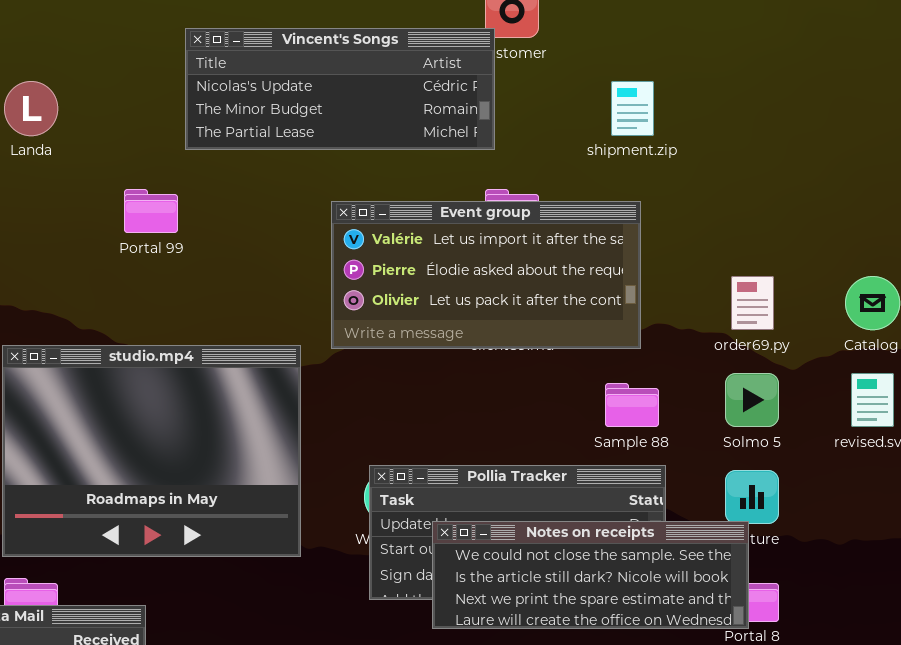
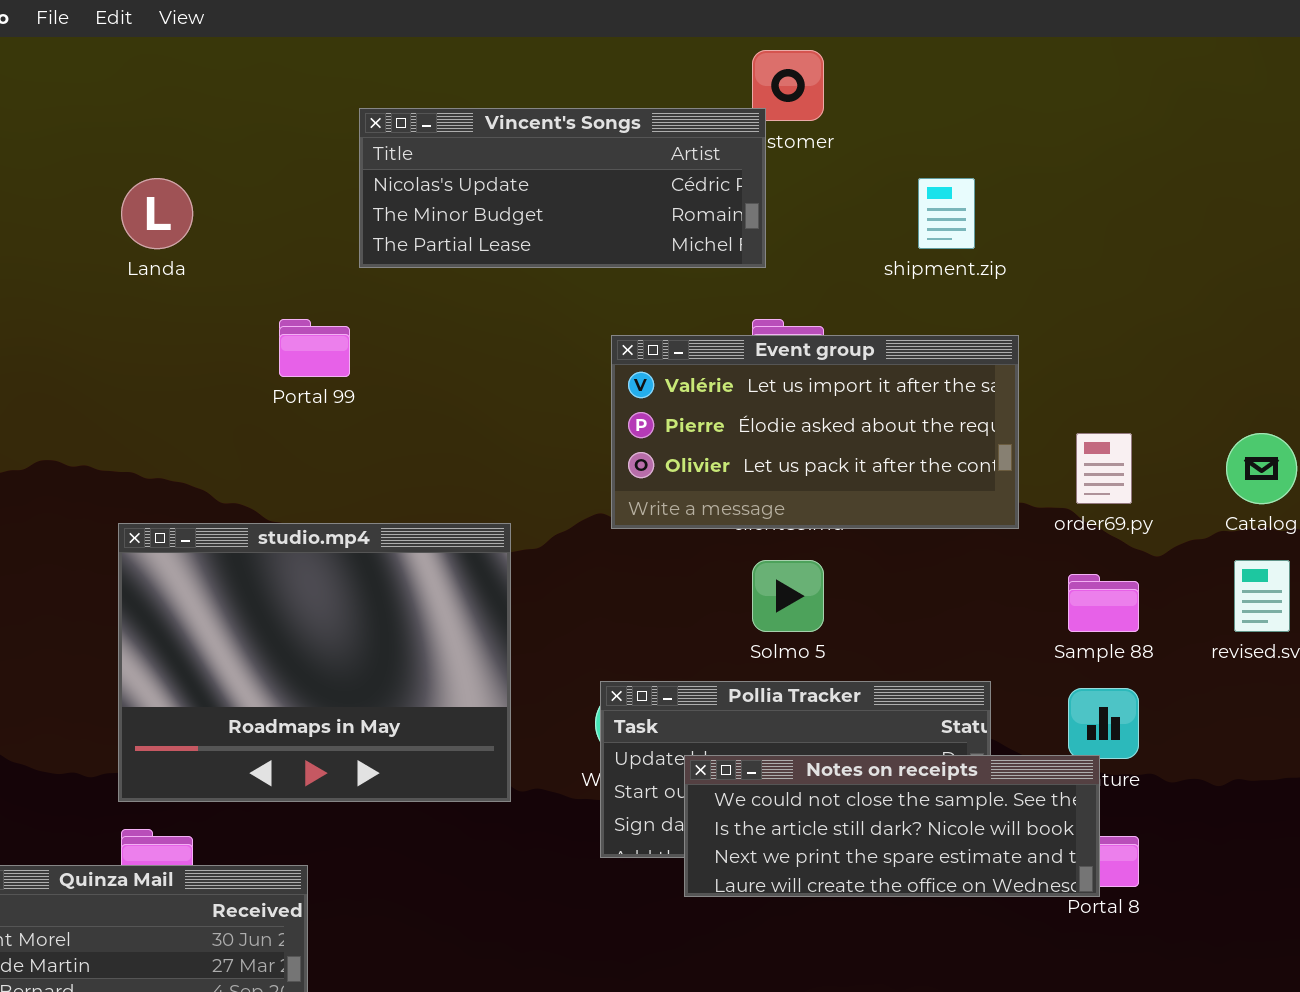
Event group: [331,201,641,349] -> [611,335,1019,529], moved
Solmo 5: [725,373,779,427] -> [752,560,824,632], moved
Sample 88: [605,383,659,427] -> [1068,574,1139,632], moved

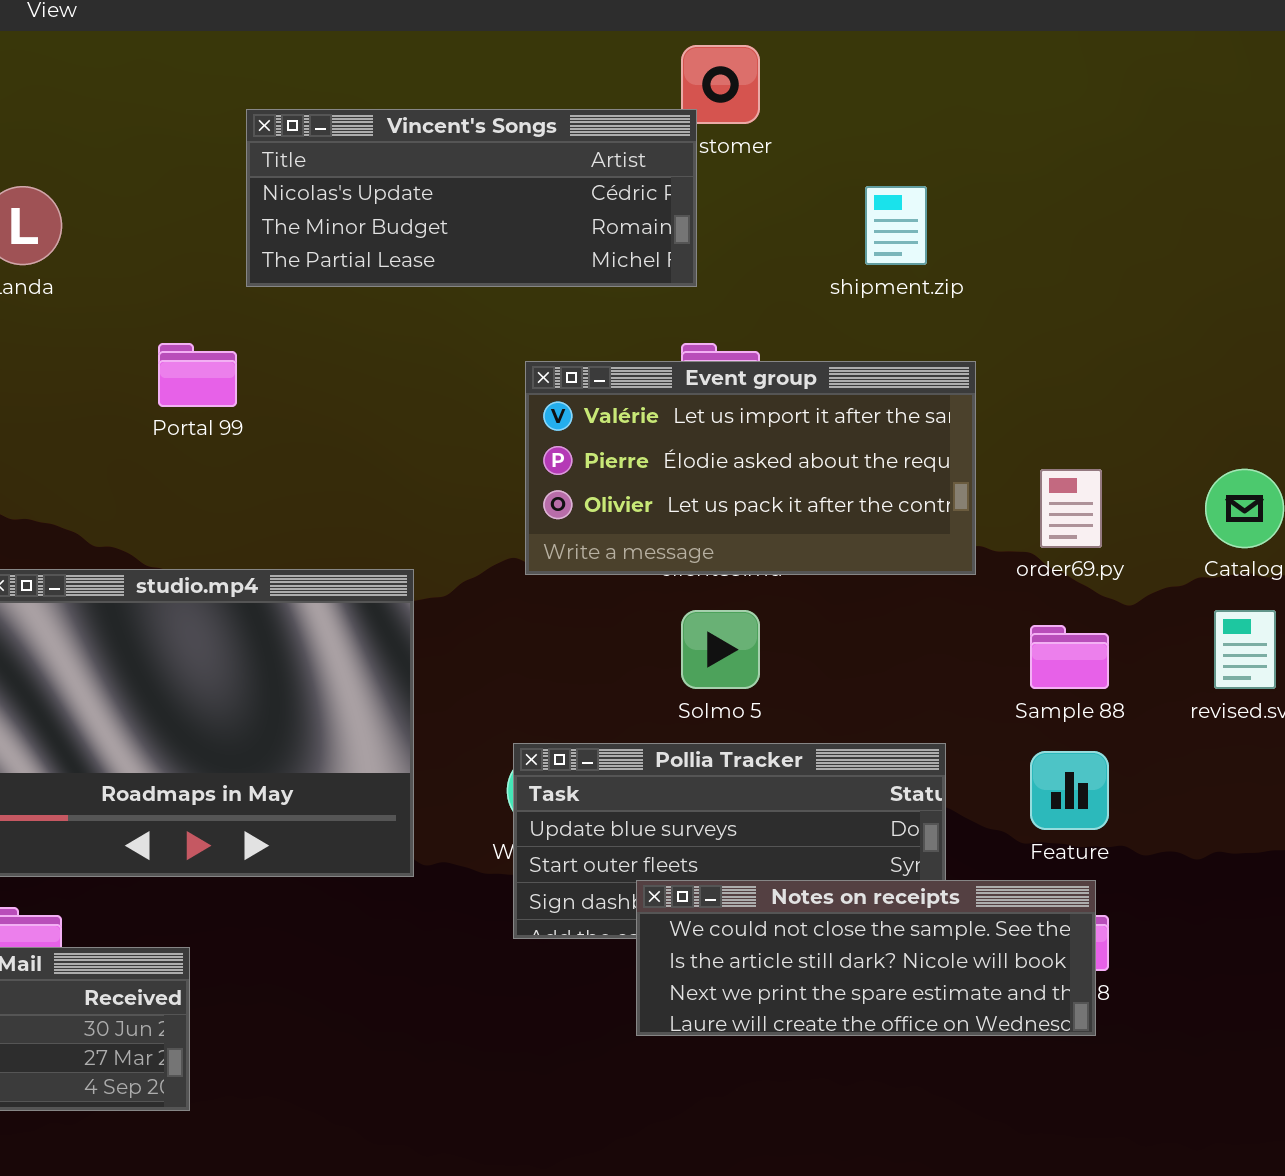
Notes on receipts: [684,755,1100,897] -> [636,880,1096,1036], moved

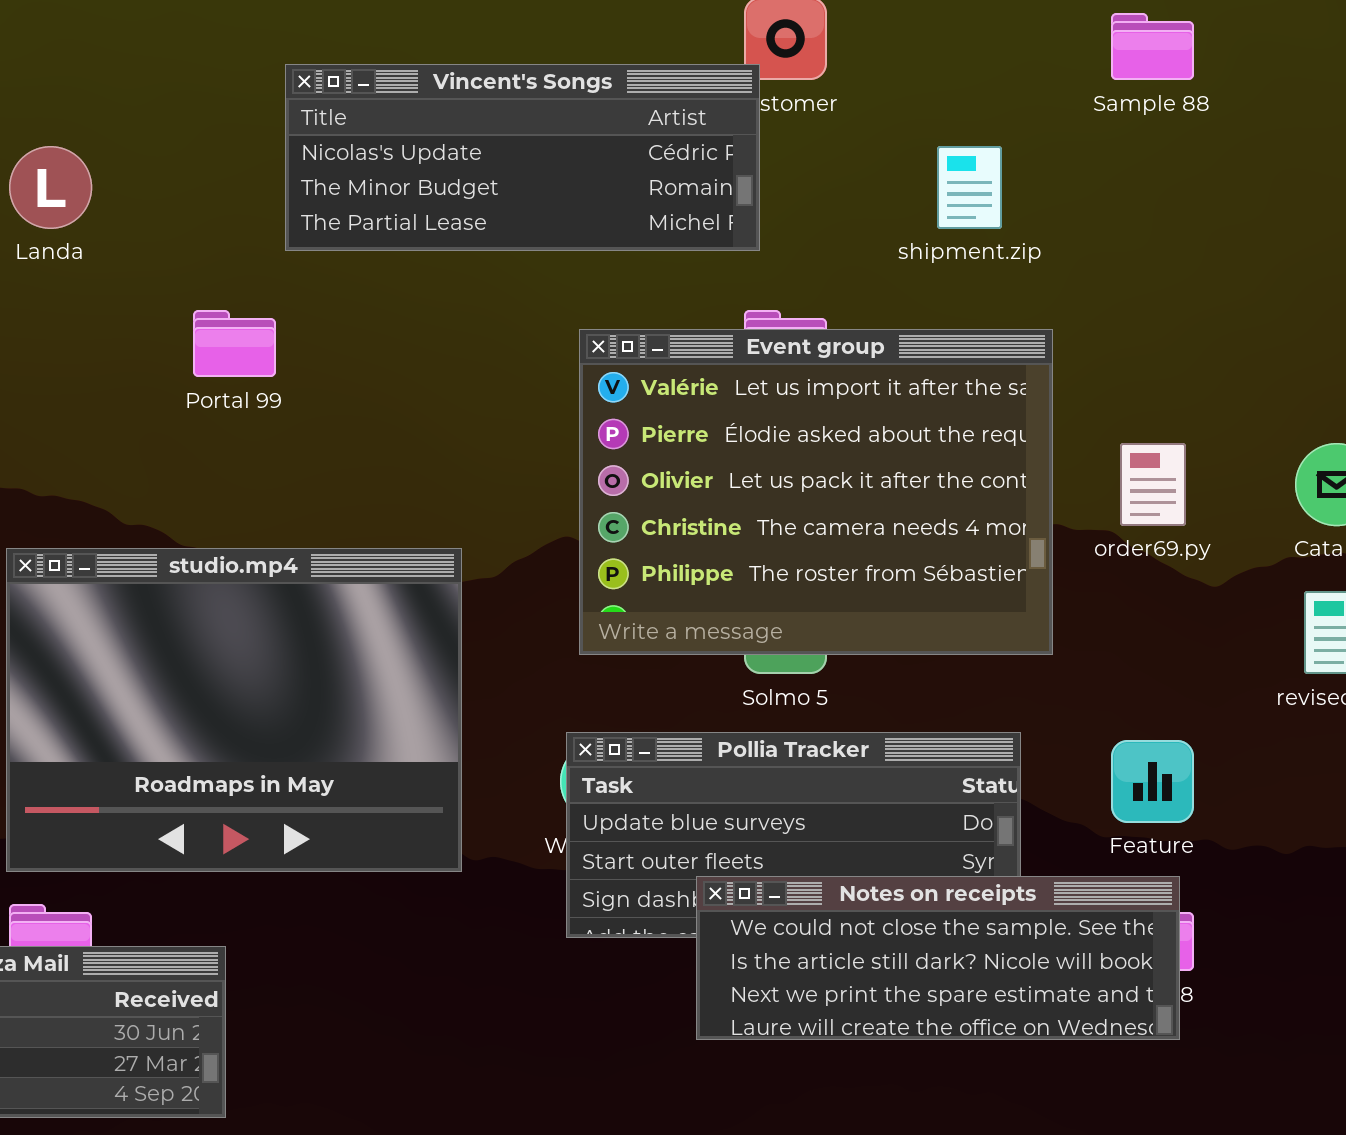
Event group: [525,361,976,575] -> [579,329,1053,655], resized
Sample 88: [1030,625,1109,689] -> [1111,13,1194,80], moved

